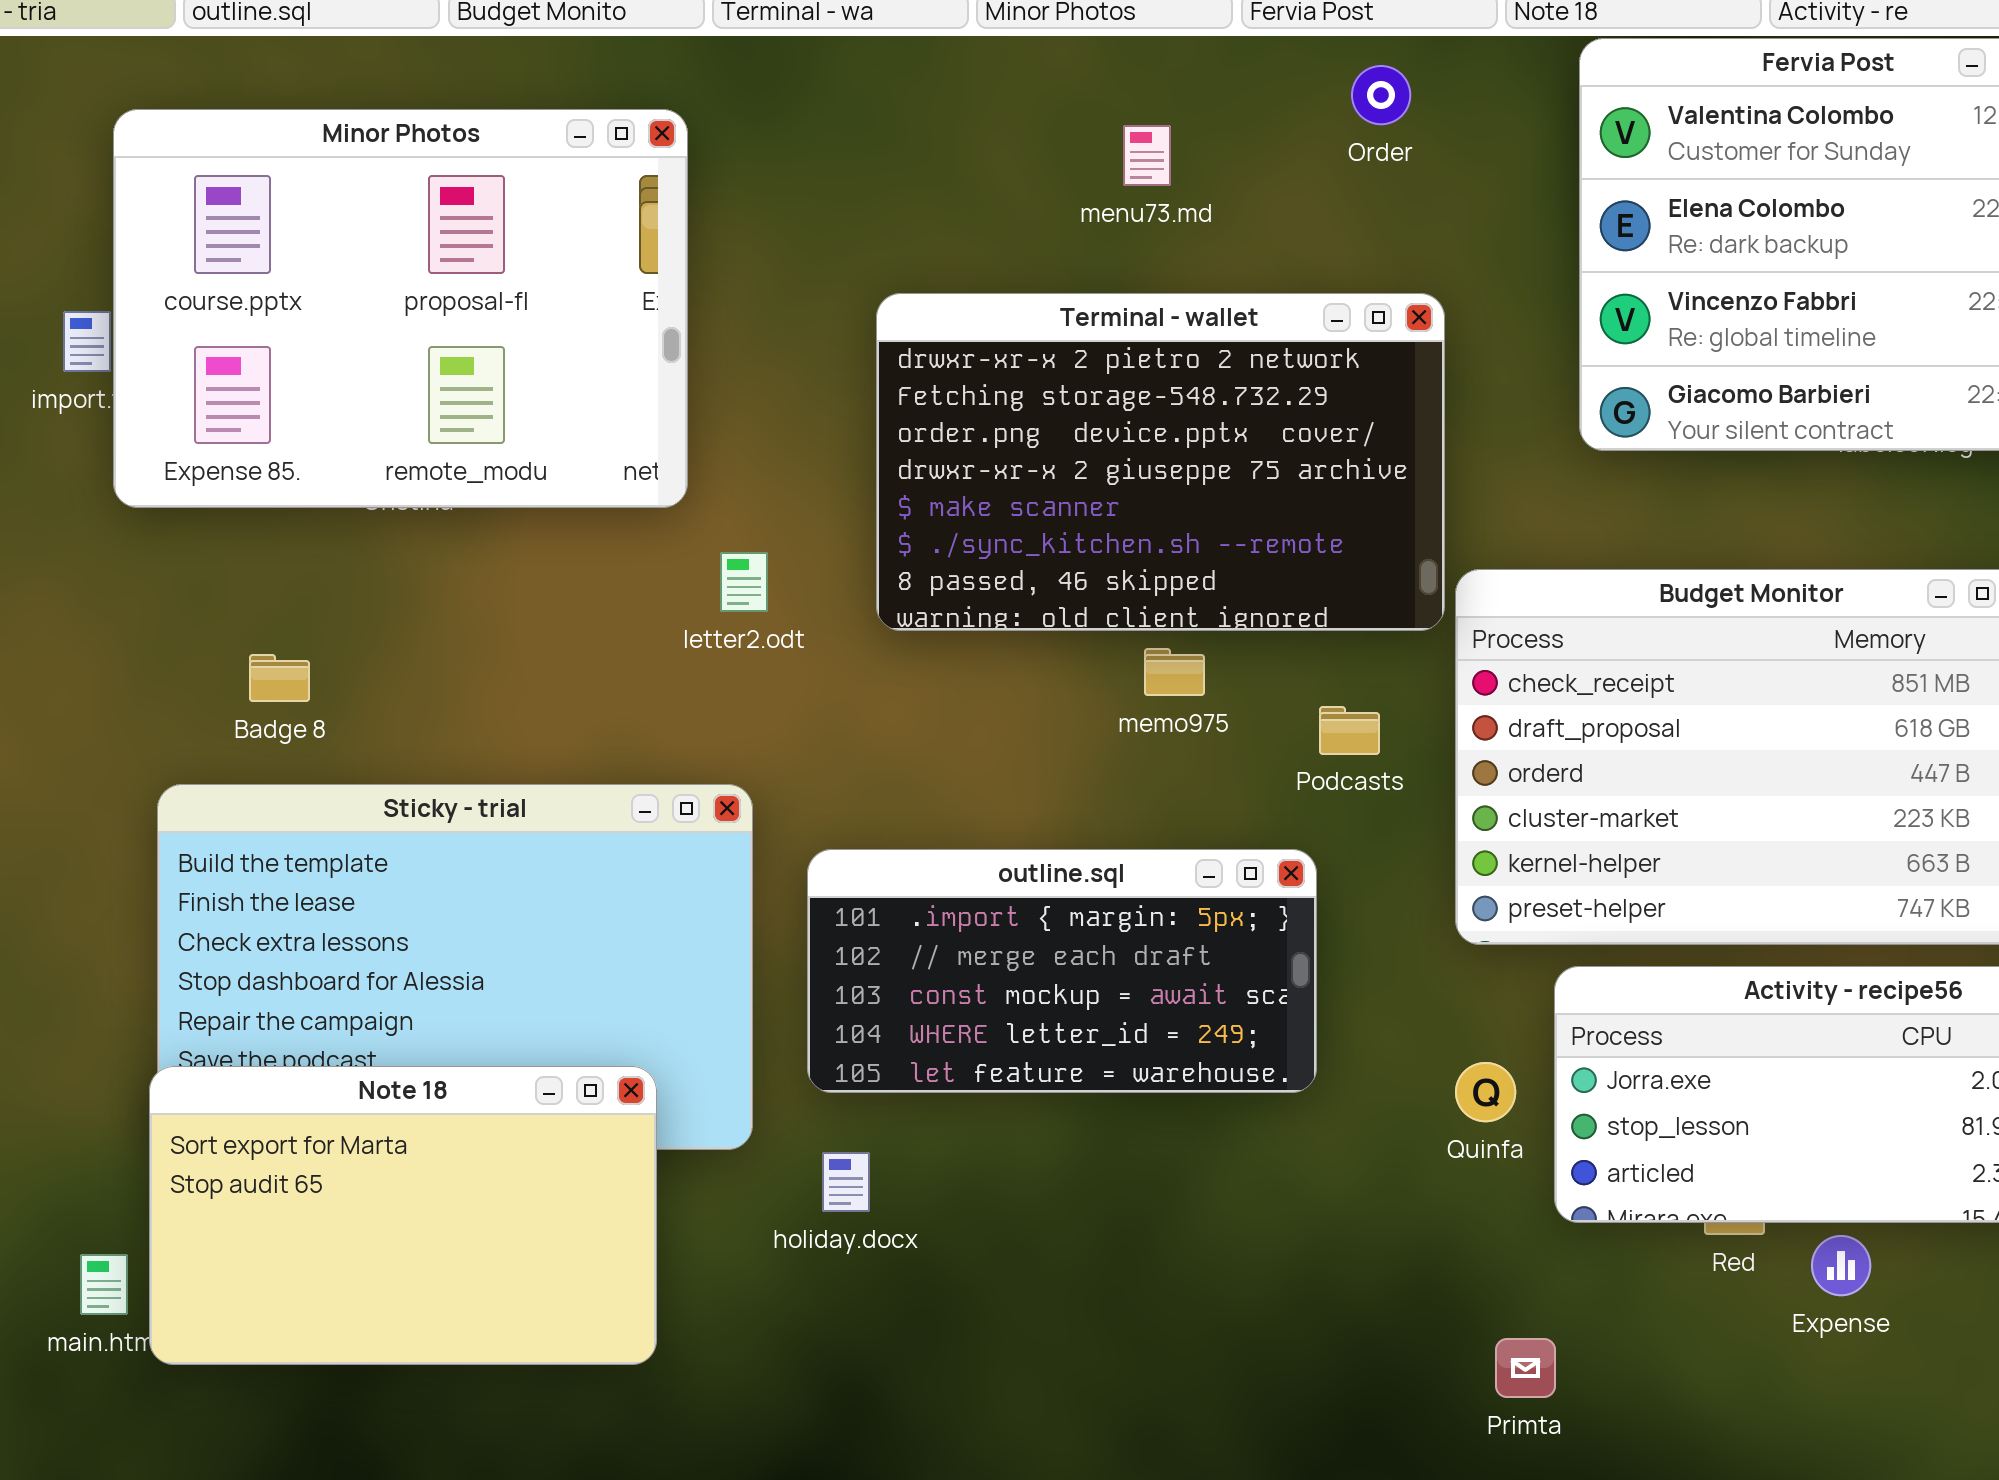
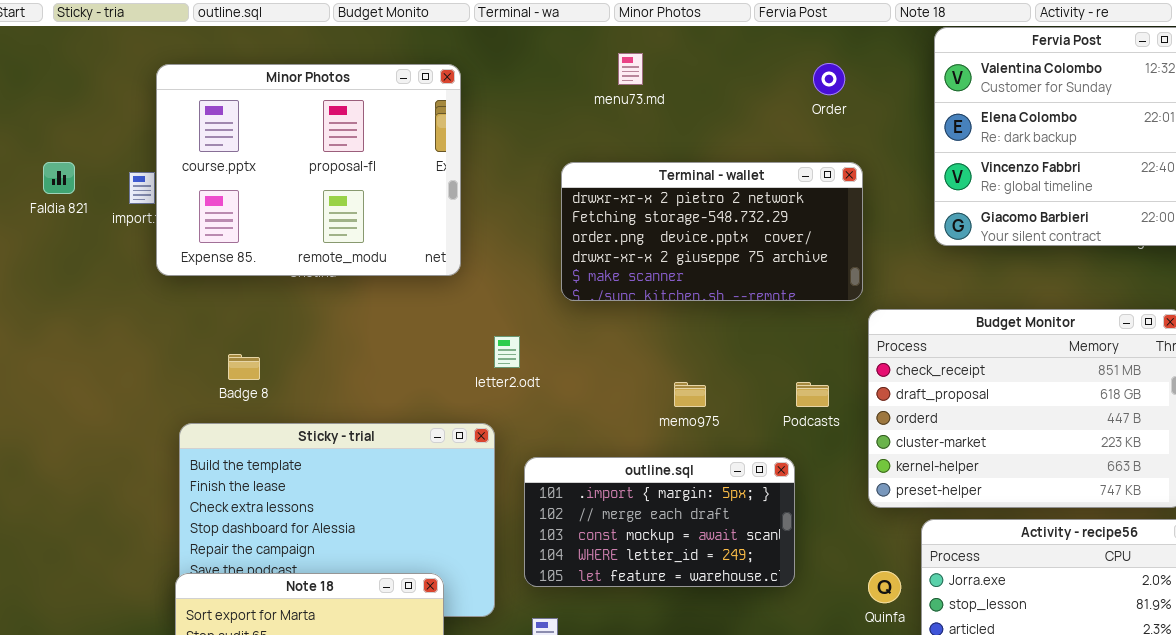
Order: [1351,65,1411,125] -> [813,63,845,95], moved
menu73.md: [1123,125,1171,186] -> [618,53,643,85], moved
Terminal - wallet: [876,293,1445,631] -> [561,162,863,301], resized
letter2.odt: [720,552,768,612] -> [494,336,520,368], moved
memo975: [1144,648,1205,696] -> [674,382,706,407], moved

